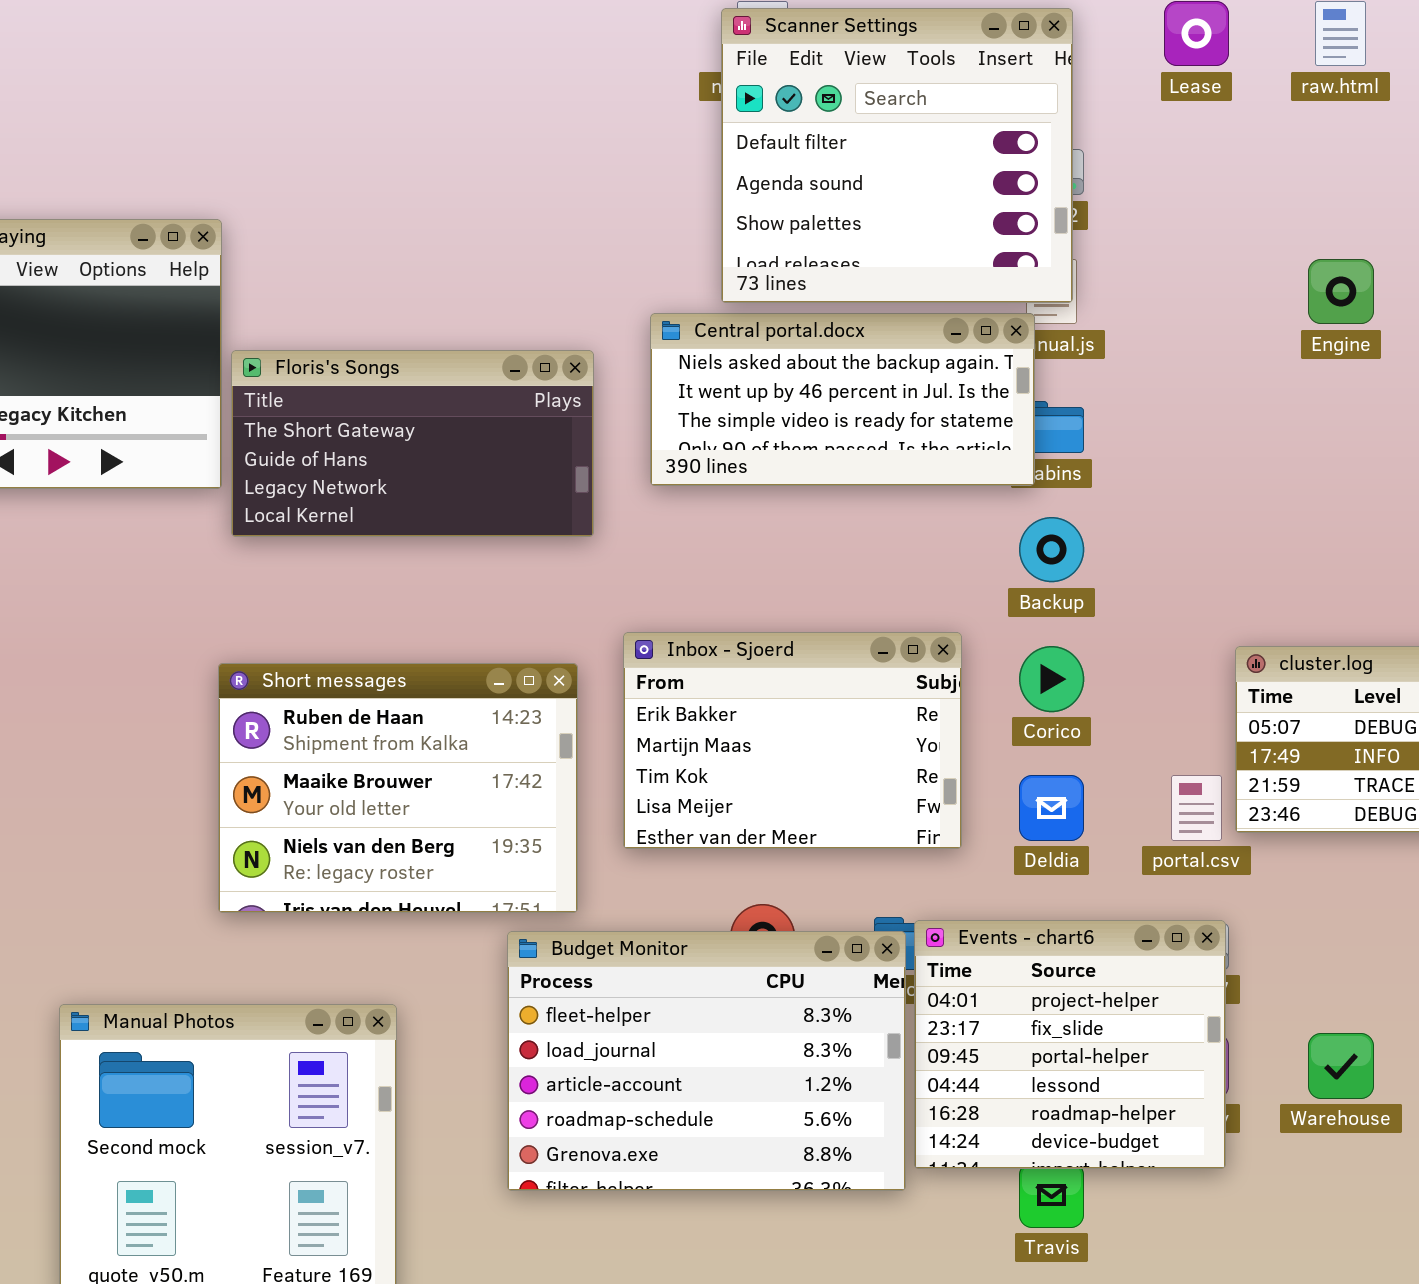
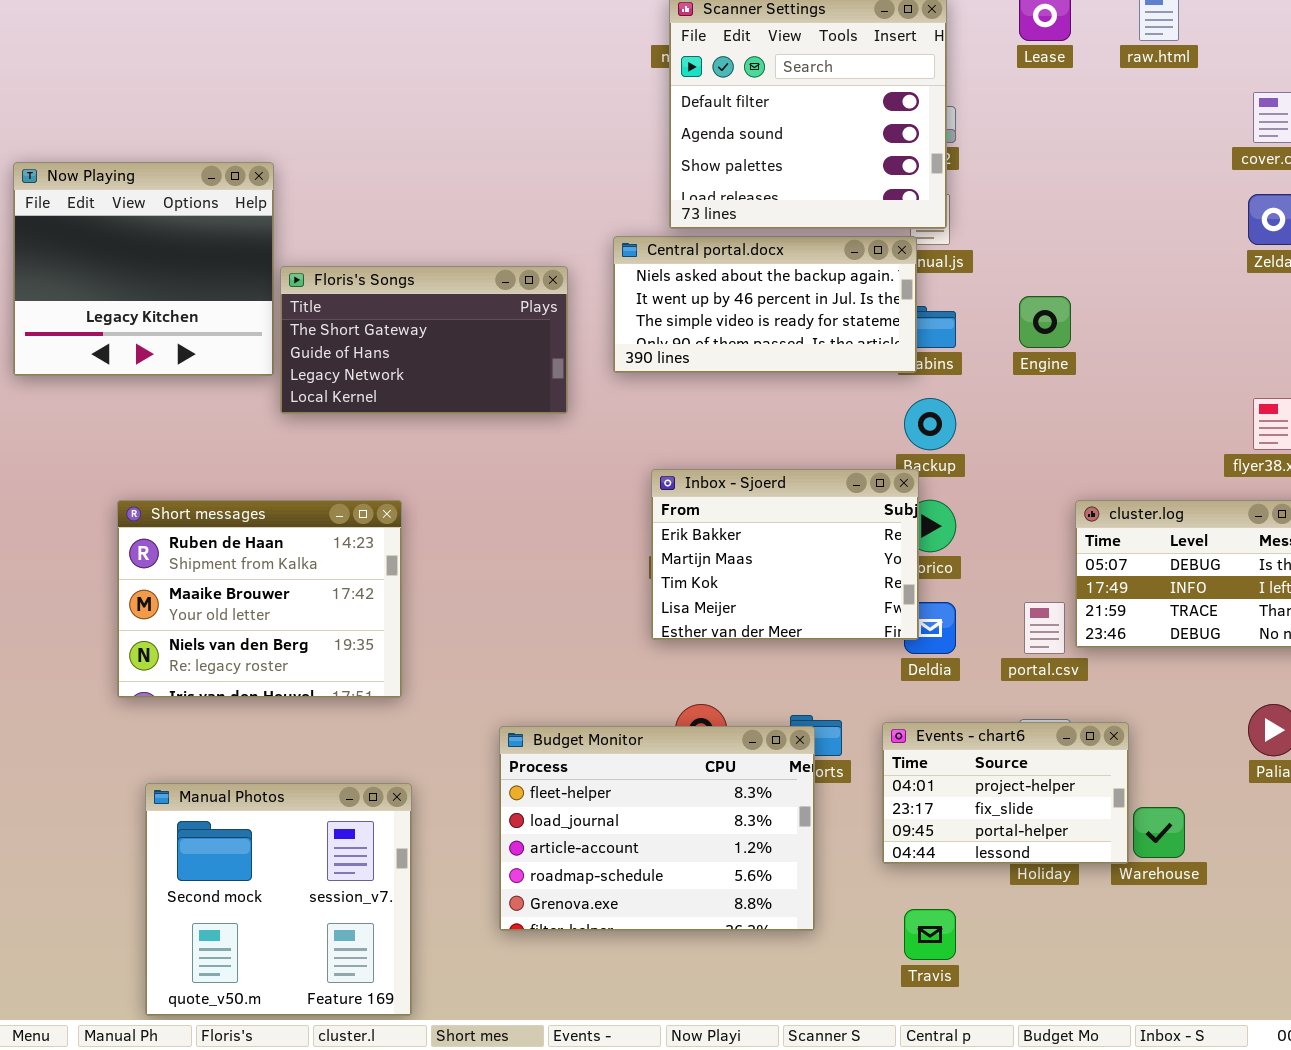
Engine: [1308,259,1374,324] -> [1019,296,1071,348], moved
Inbox - Sjoerd: [623,632,962,849] -> [651,469,919,640], moved
Short messages: [218,663,578,913] -> [117,500,402,698], moved
Events - chart6: [914,920,1226,1169] -> [882,722,1129,864], moved, resized

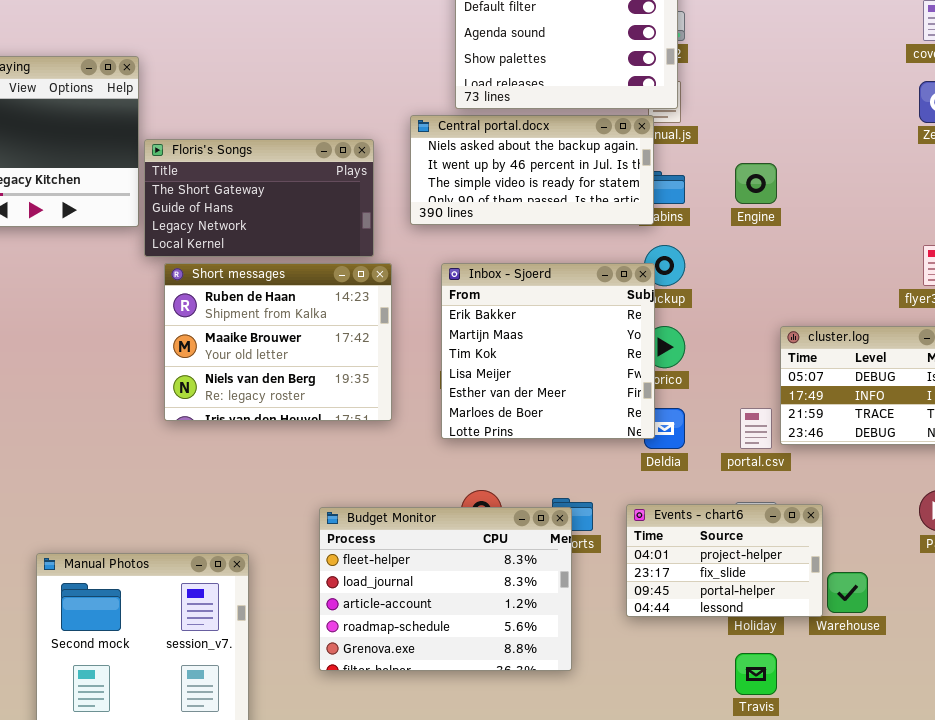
Inbox - Sjoerd: [651,469,919,640] -> [441,263,655,439], resized
Short messages: [117,500,402,698] -> [164,263,392,421], moved
Travis: [904,909,956,960] -> [735,653,777,695], moved

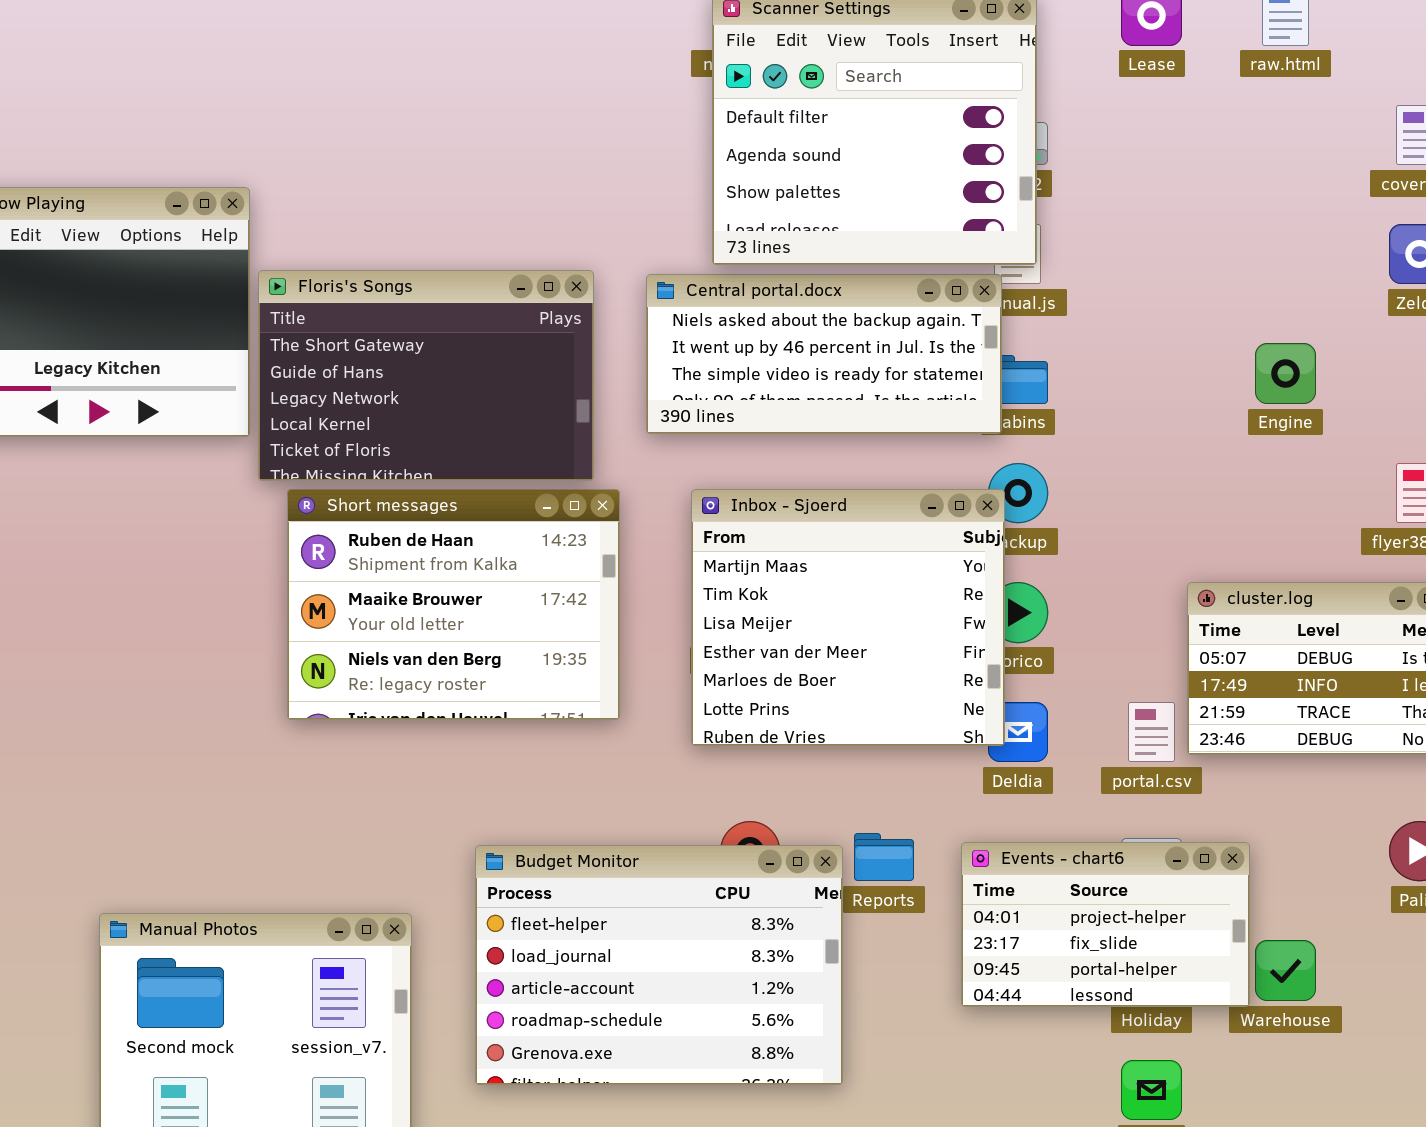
Floris's Songs: [144,139,374,257] -> [258,270,594,481], resized
Engine: [735,163,777,204] -> [1255,343,1316,404], moved
Inbox - Sjoerd: [441,263,655,439] -> [691,489,1005,746], scrolled down 1 row
Budget Monitor: [319,507,572,671] -> [475,845,843,1085], moved

